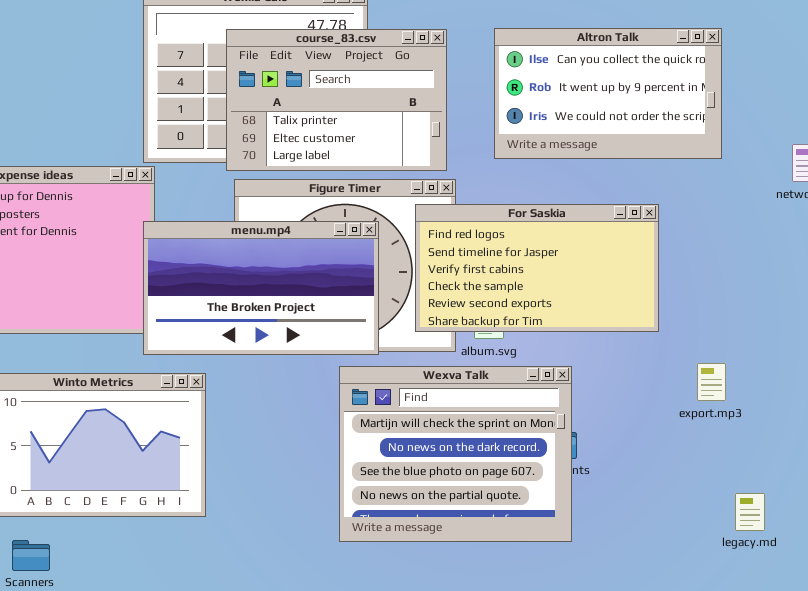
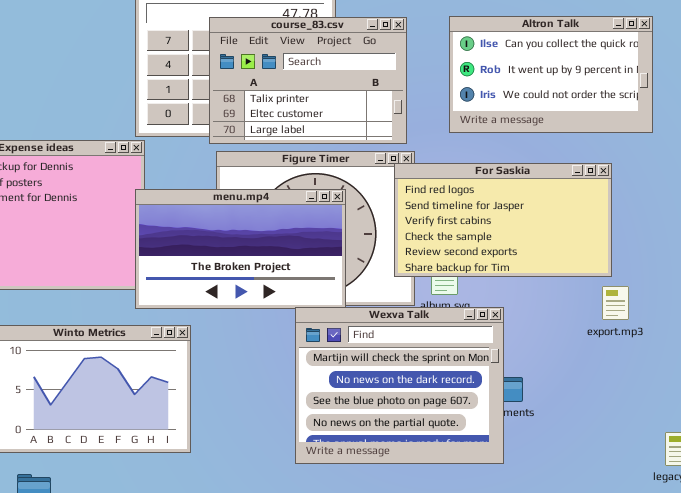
For Saskia: [415,204,659,332] -> [394,163,612,277], moved
export.mp3: [697,363,726,401] -> [602,286,629,320], moved
Wexva Talk: [339,366,572,542] -> [295,307,504,464], moved

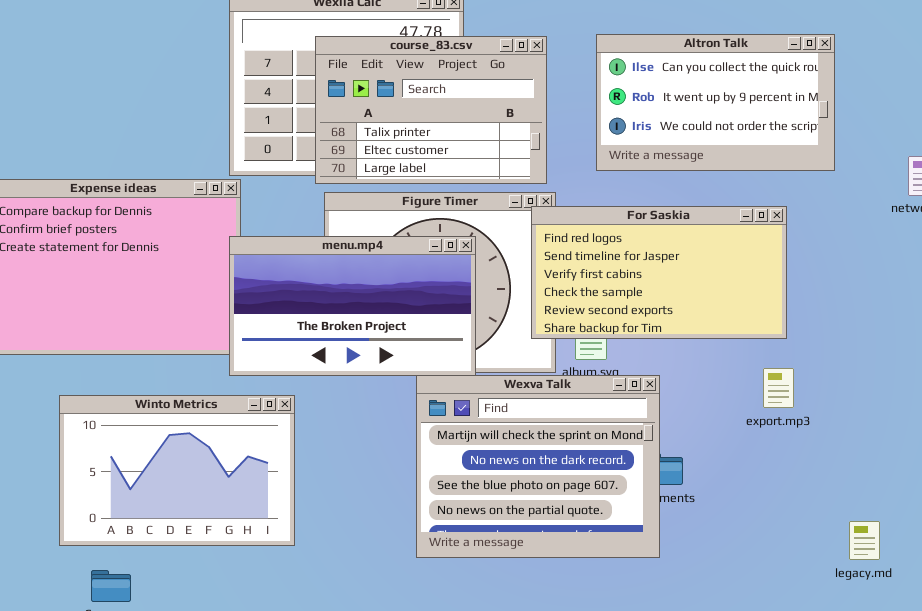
export.mp3: [602,286,629,320] -> [763,368,794,408], moved

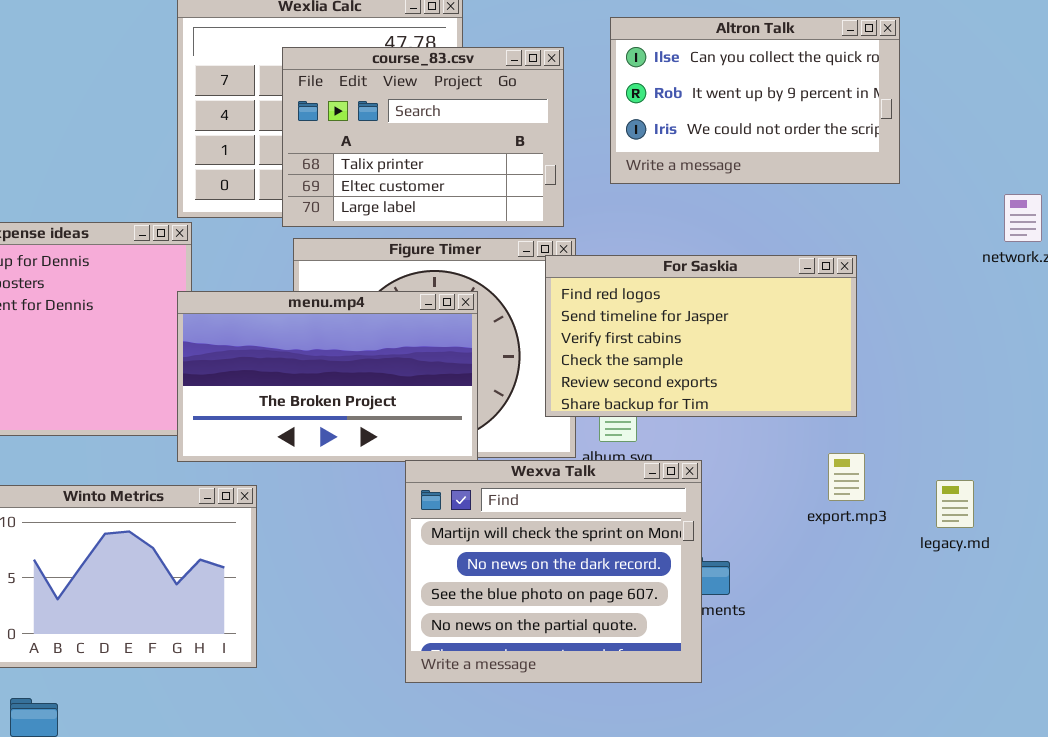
Altron Talk: [596,34,835,171] -> [610,17,900,184], moved
legacy.md: [849,521,880,560] -> [936,480,974,528], moved

